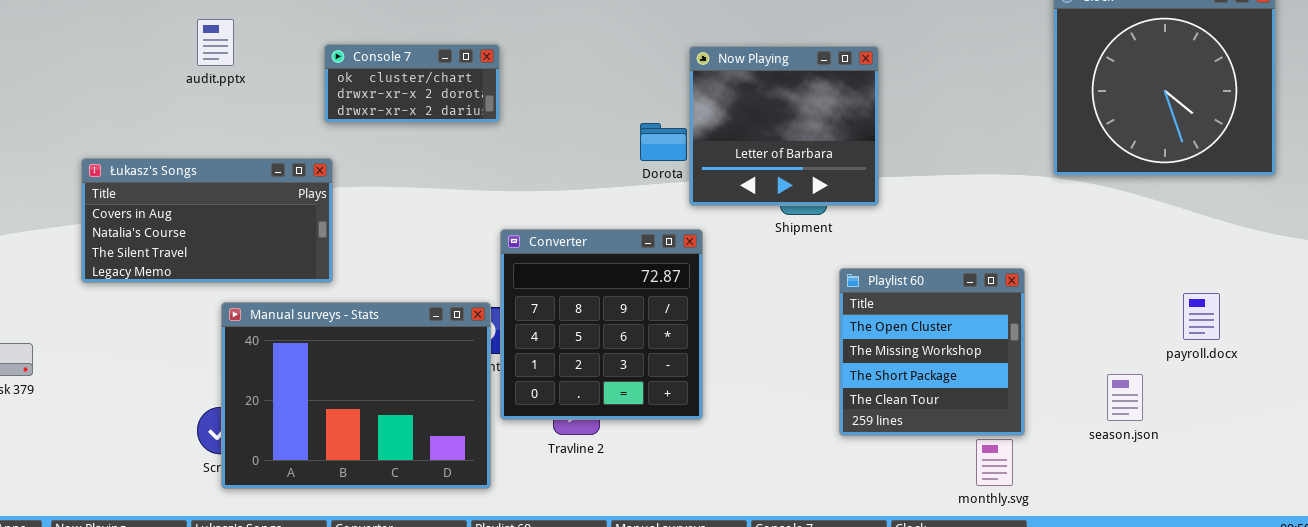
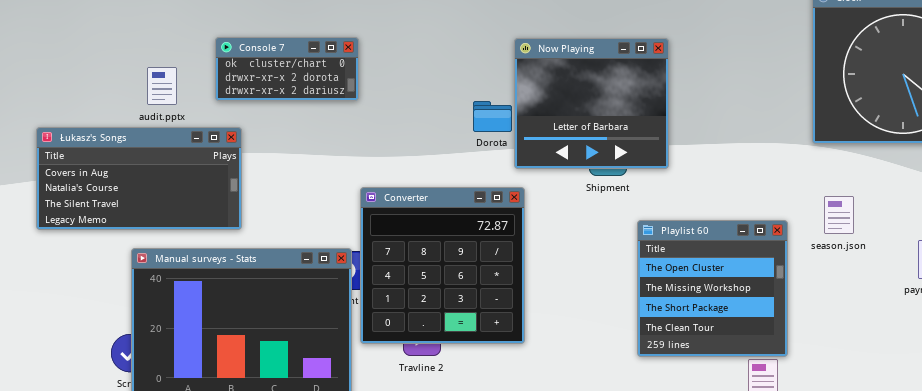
audit.pptx: [197,19,234,66] -> [147,67,177,105], moved
Łukasz's Songs: [81,158,333,283] -> [36,127,242,230], moved
season.json: [1107,374,1143,421] -> [824,196,854,234], moved

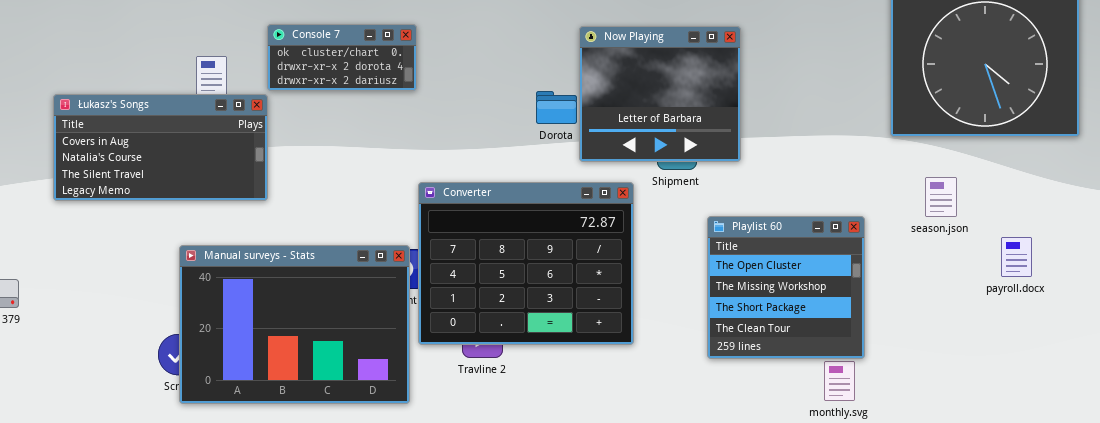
Łukasz's Songs: [36,127,242,230] -> [53,94,268,201], moved
Converter: [360,187,525,344] -> [418,182,634,345], resized
season.json: [824,196,854,234] -> [925,177,957,217], moved

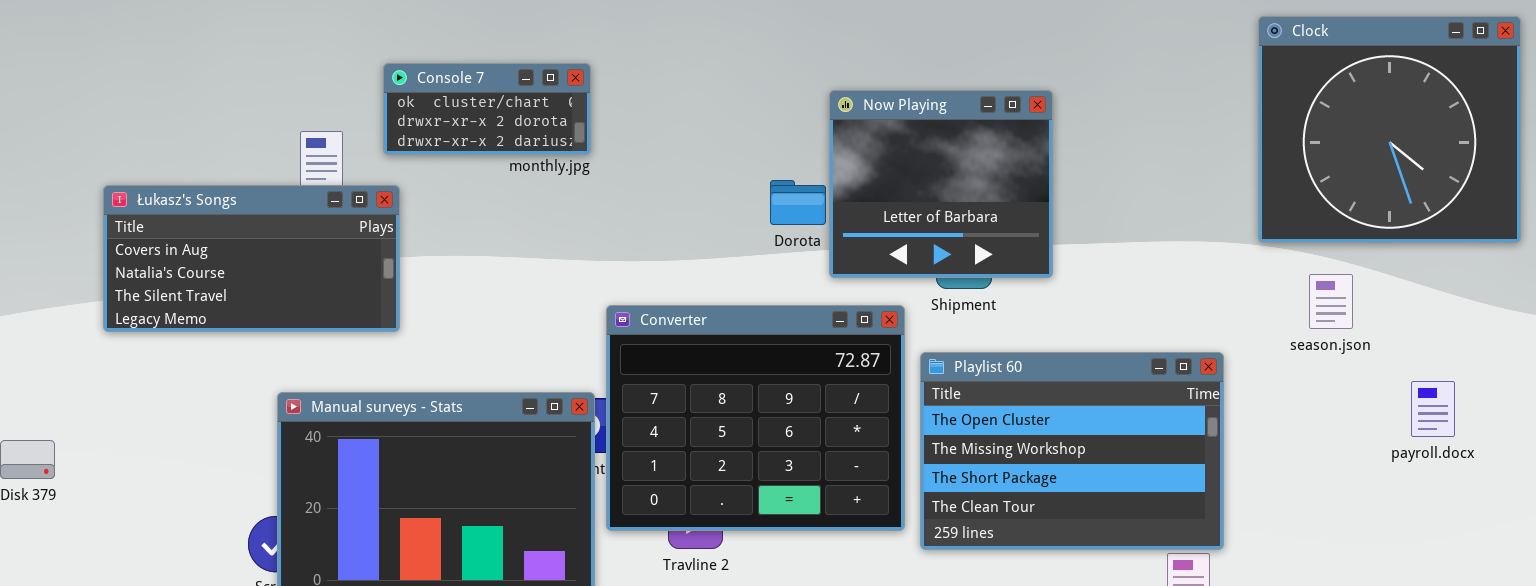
Console 7: [267,24,417,91] -> [383,63,591,155], moved
season.json: [925,177,957,217] -> [1309,274,1353,329], moved
Playlist 60: [707,216,865,359] -> [920,352,1224,550], resized

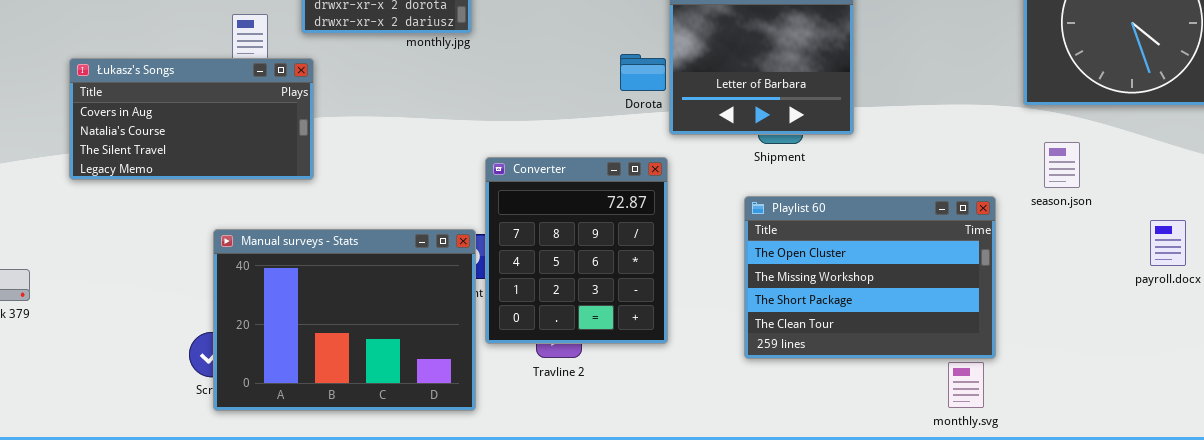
season.json: [1309,274,1353,329] -> [1044,142,1080,188], moved
Converter: [606,305,905,531] -> [485,157,668,344], resized

